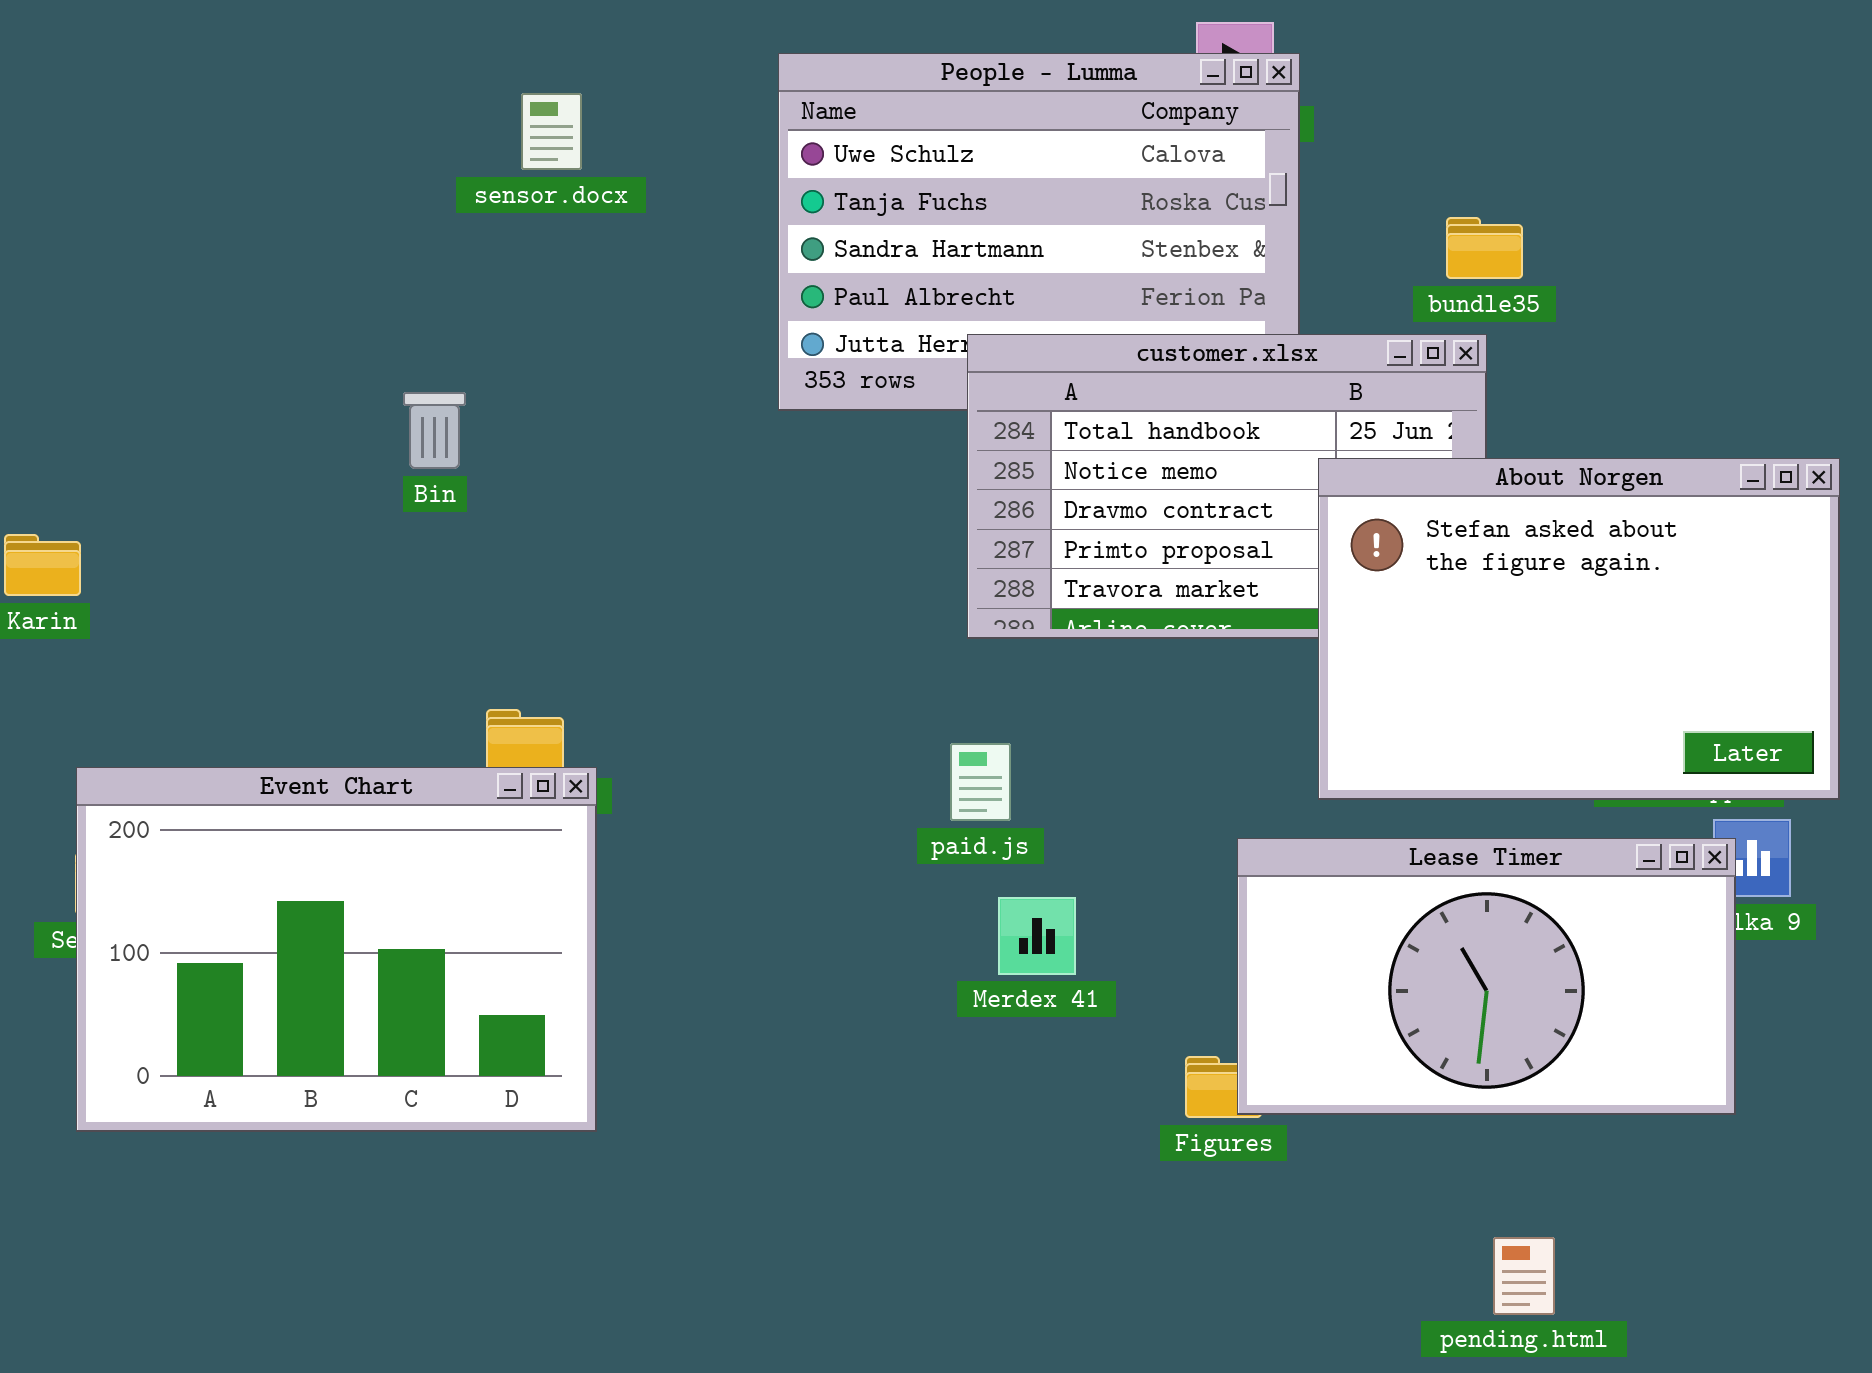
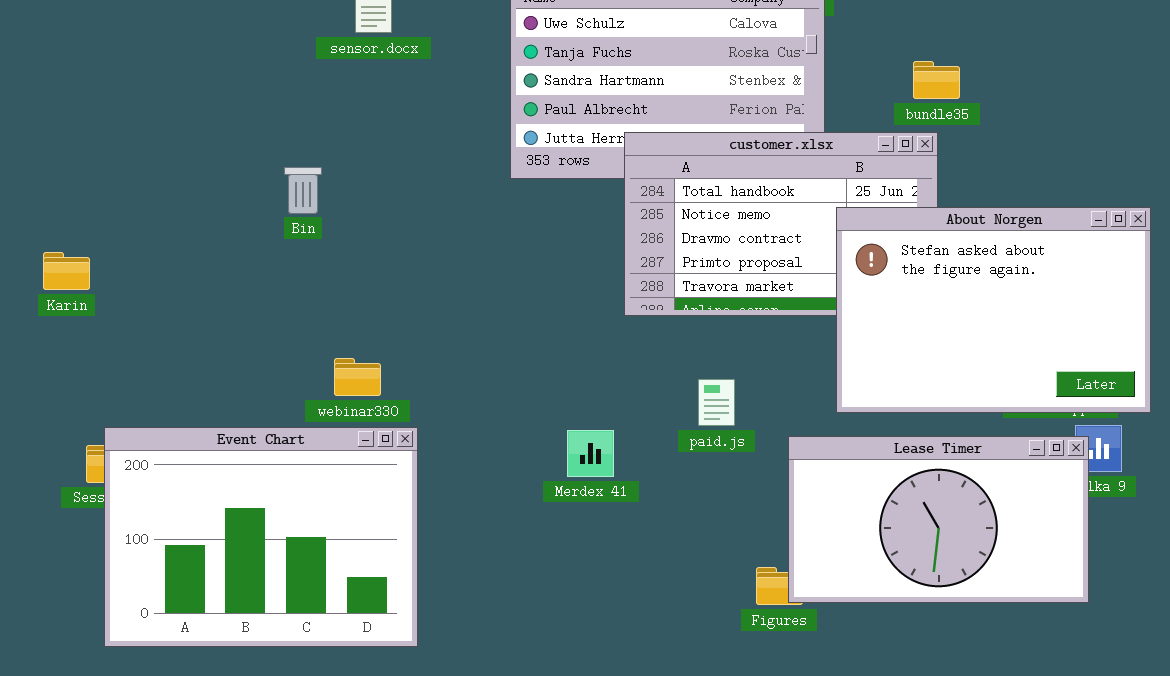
paid.js: [950,743,1011,821] -> [698,379,735,426], moved
Event Chart: [76,767,597,1132] -> [104,427,418,647], moved
Merdex 41: [998,897,1076,975] -> [567,430,614,477], moved

